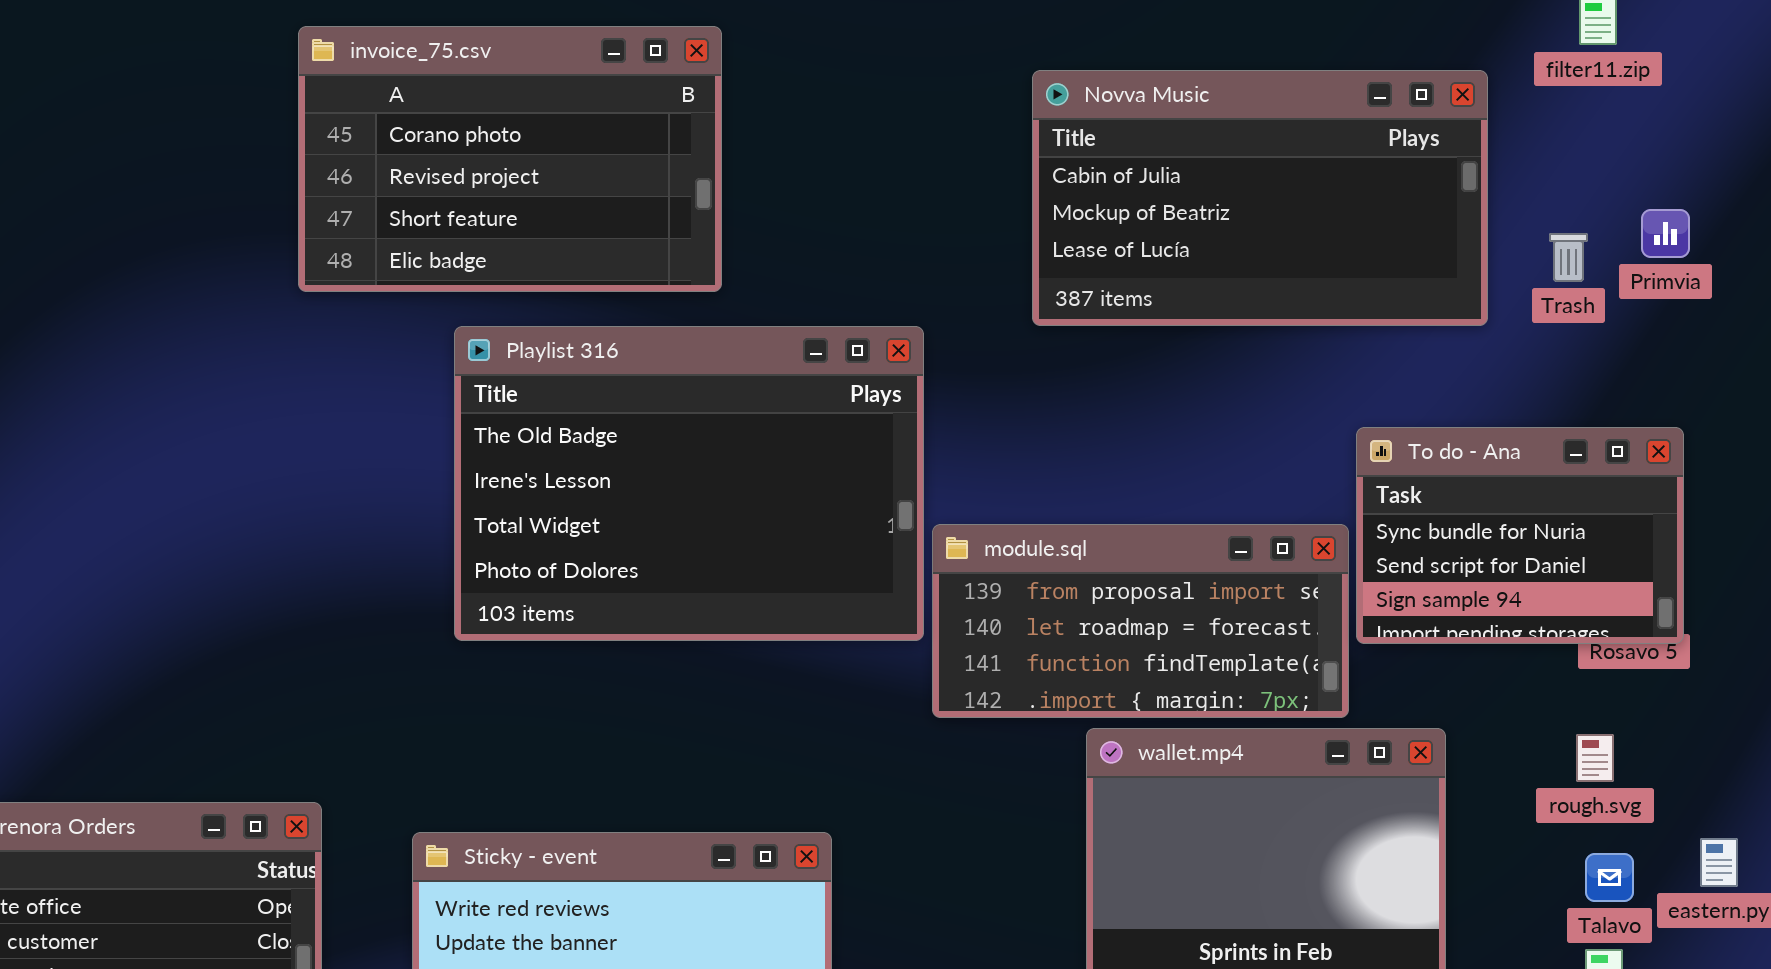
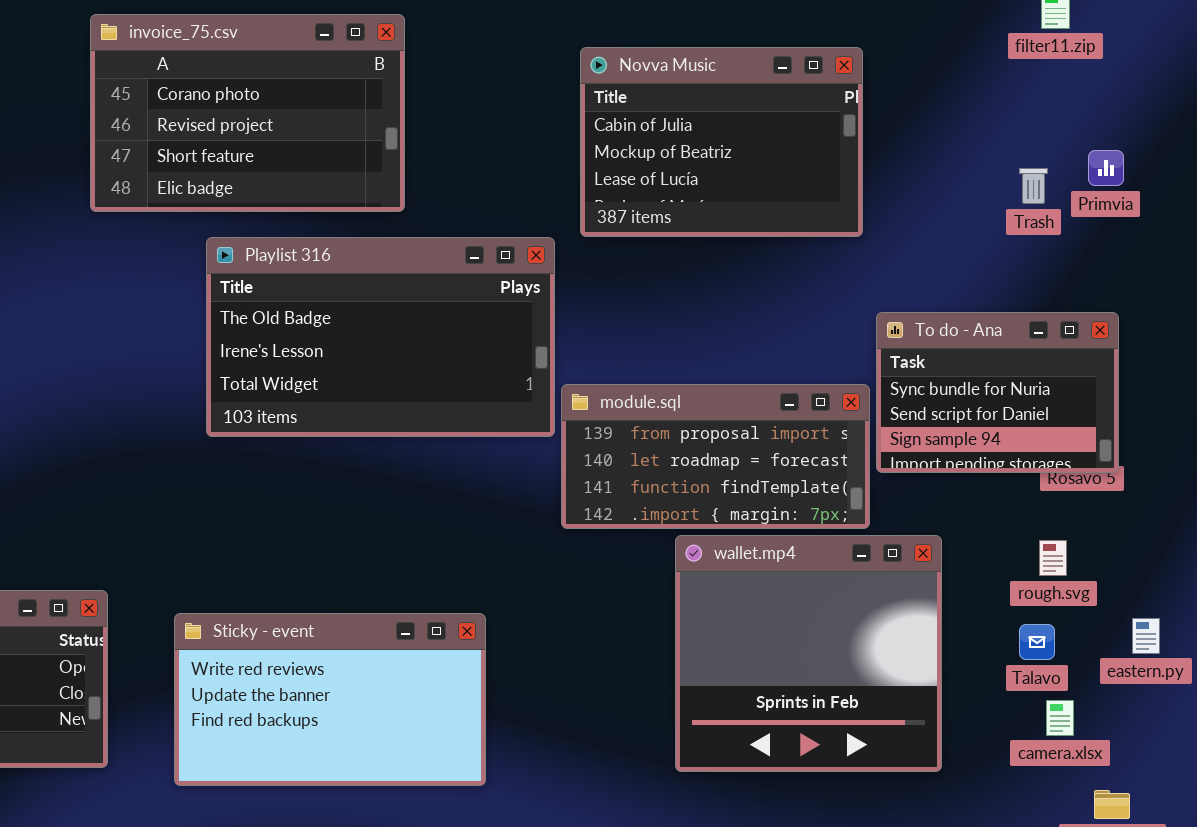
Novva Music: [1032,70,1488,326] -> [580,47,863,237], moved, resized
Playlist 316: [454,326,924,641] -> [206,237,555,437], resized
Talavo: [1585,853,1634,902] -> [1019,624,1055,660], moved

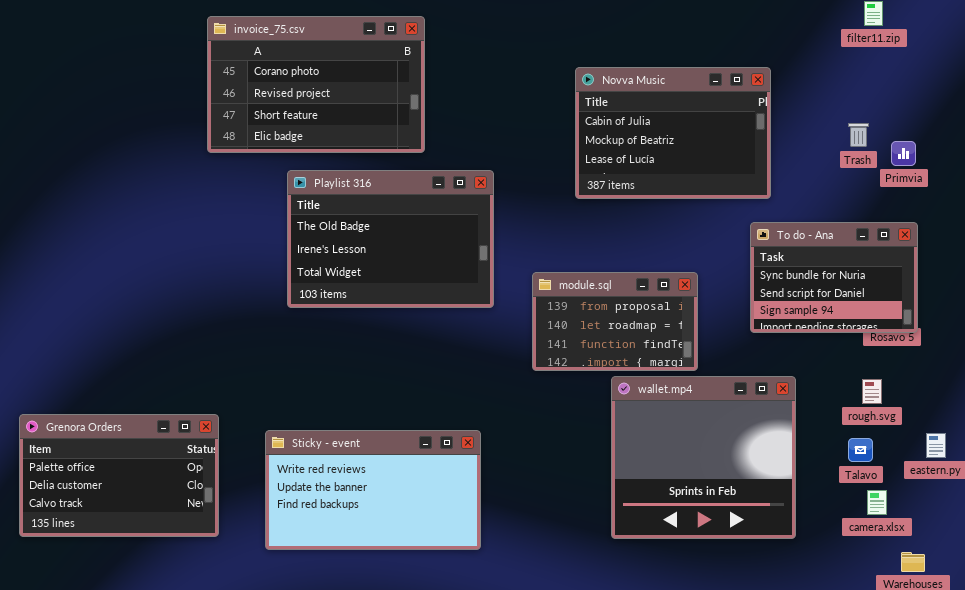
Novva Music: [580,47,863,237] -> [575,67,771,199], moved
Primvia: [1088,150,1124,186] -> [891,141,916,166], moved
Playlist 316: [206,237,555,437] -> [287,170,494,308], resized
module.sql: [561,384,870,529] -> [532,272,698,371], resized

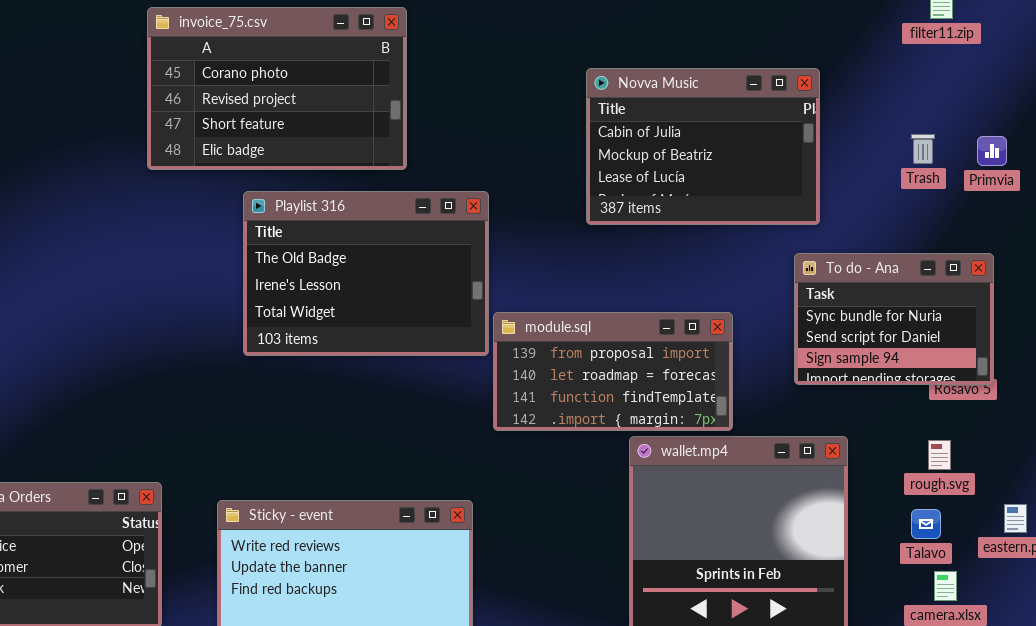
Primvia: [891,141,916,166] -> [977,136,1007,166], moved
module.sql: [532,272,698,371] -> [493,312,733,431], resized

